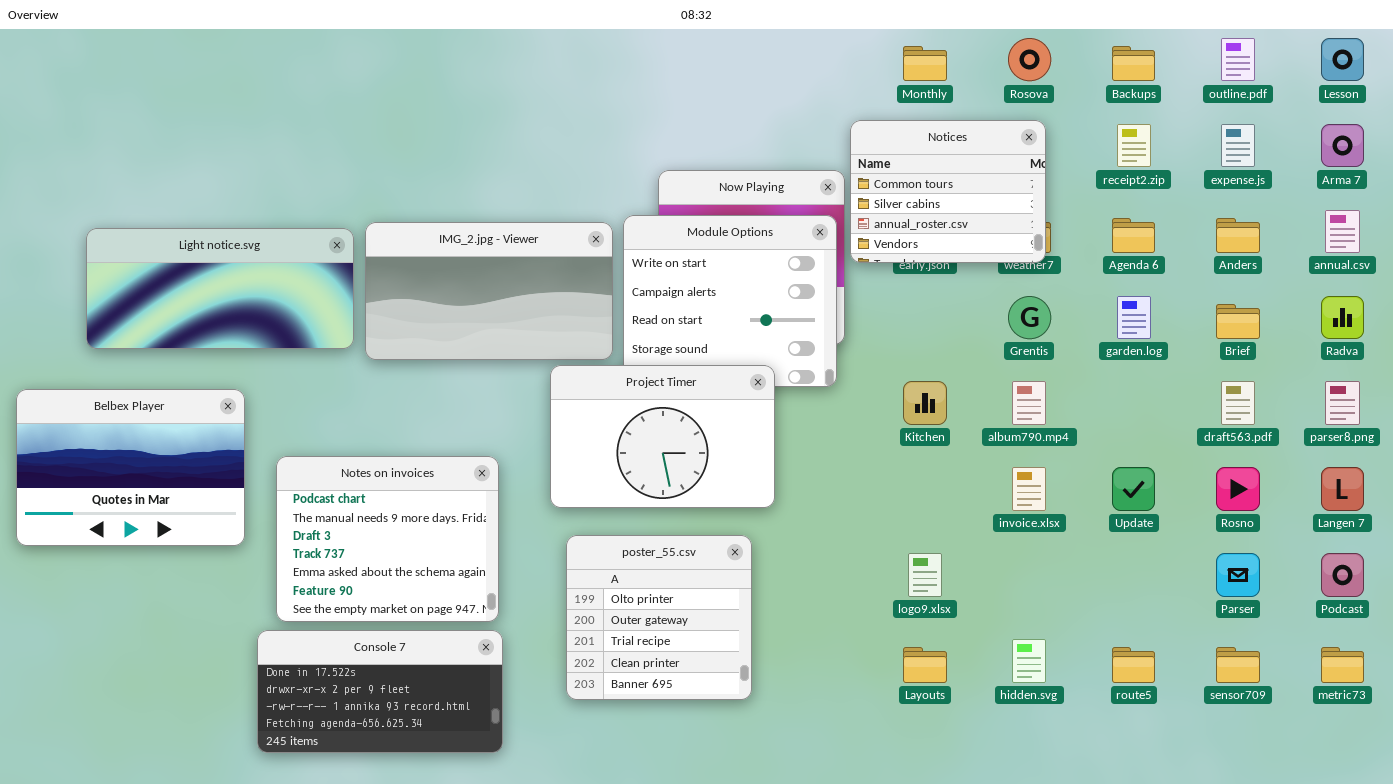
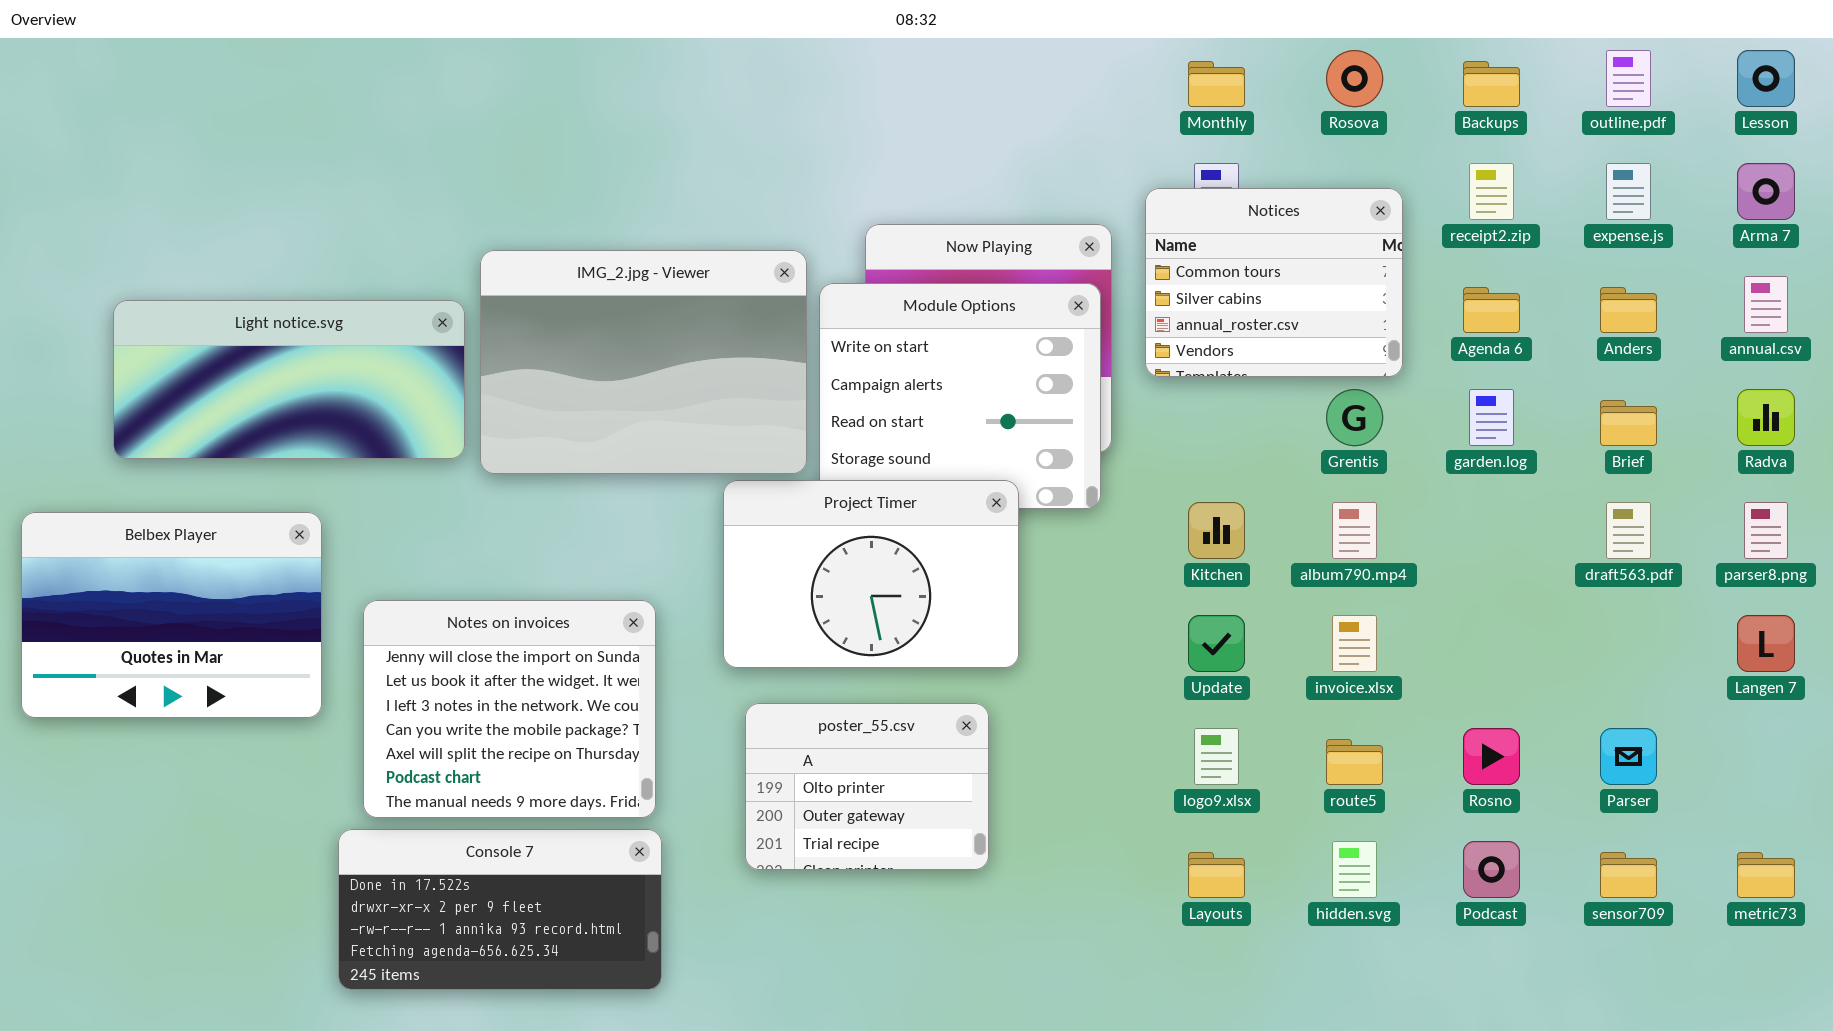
Notices: [850,120,1046,263] -> [1145,188,1403,377], moved
IMG_2.jpg - Viewer: [365,222,613,360] -> [480,250,807,474], resized
Notes on invoices: [276,456,499,622] -> [363,600,656,818], scrolled up 5 rows
Update: [1112,467,1155,511] -> [1188,615,1245,672], moved
Rosno: [1216,467,1260,511] -> [1463,728,1520,785], moved
poster_55.csv: [566,535,752,700] -> [745,703,989,870], resized
Podcast: [1321,553,1364,597] -> [1463,841,1520,898], moved
route5: [1112,647,1155,683] -> [1326,739,1383,785], moved

